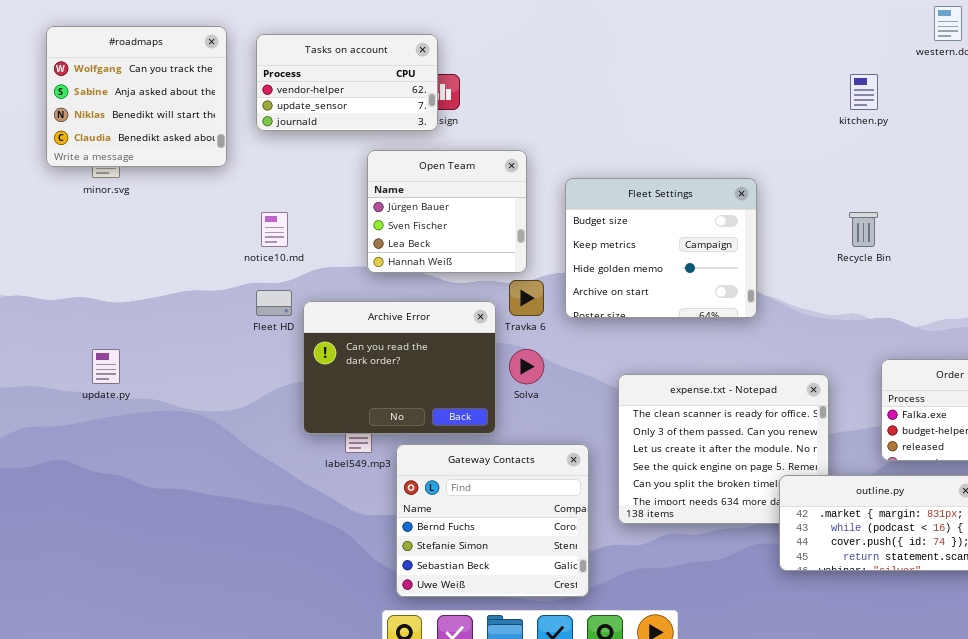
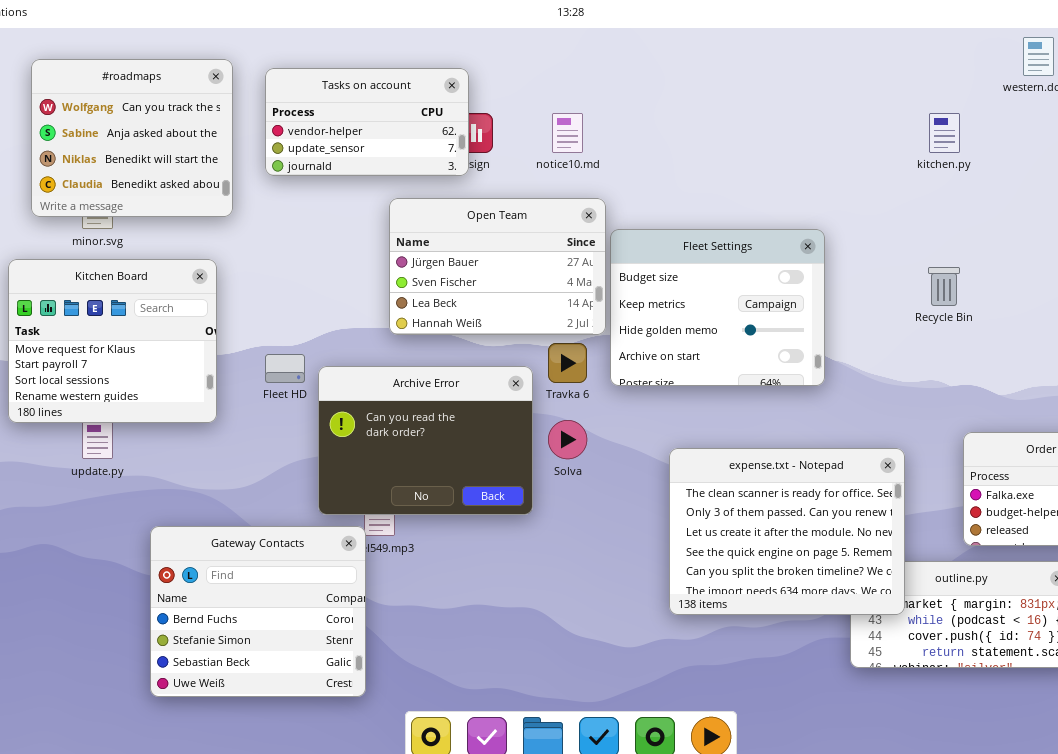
Open Team: [367,150,527,273] -> [389,198,606,335], resized
Kitchen Board: none -> [8,259,217,423], opened
notice10.md: [261,212,288,247] -> [552,113,583,153], moved
expense.txt - Notepad: [618,374,829,524] -> [669,448,905,615], raised
Gateway Contacts: [396,444,589,597] -> [150,526,366,697], moved

